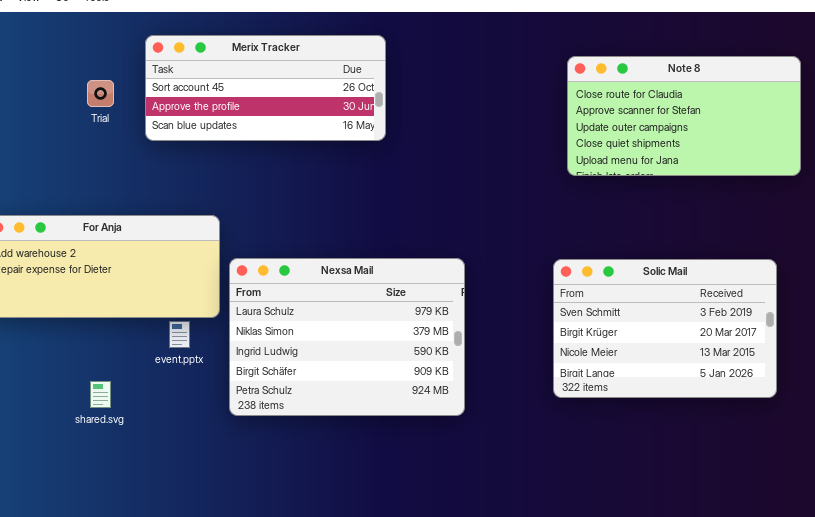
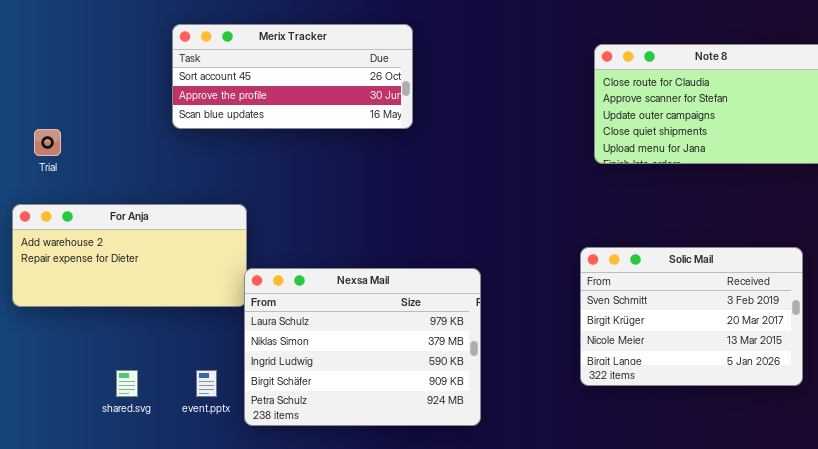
Trial: [87,80,114,107] -> [34,129,61,156], moved
Nexsa Mail: [229,258,465,416] -> [244,268,481,426], moved
event.pptx: [169,321,190,348] -> [196,370,217,397], moved

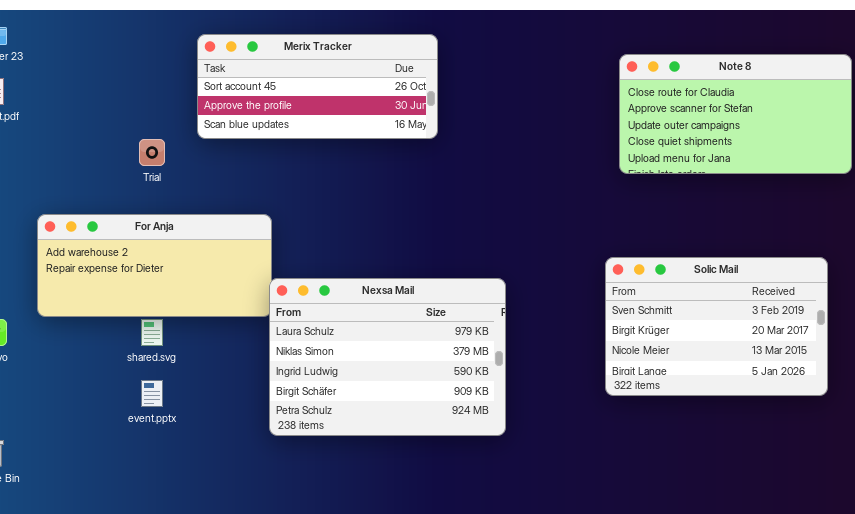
Trial: [34,129,61,156] -> [139,139,165,166], moved
shared.svg: [116,370,138,397] -> [141,319,163,346], moved
event.pptx: [196,370,217,397] -> [141,380,163,407], moved

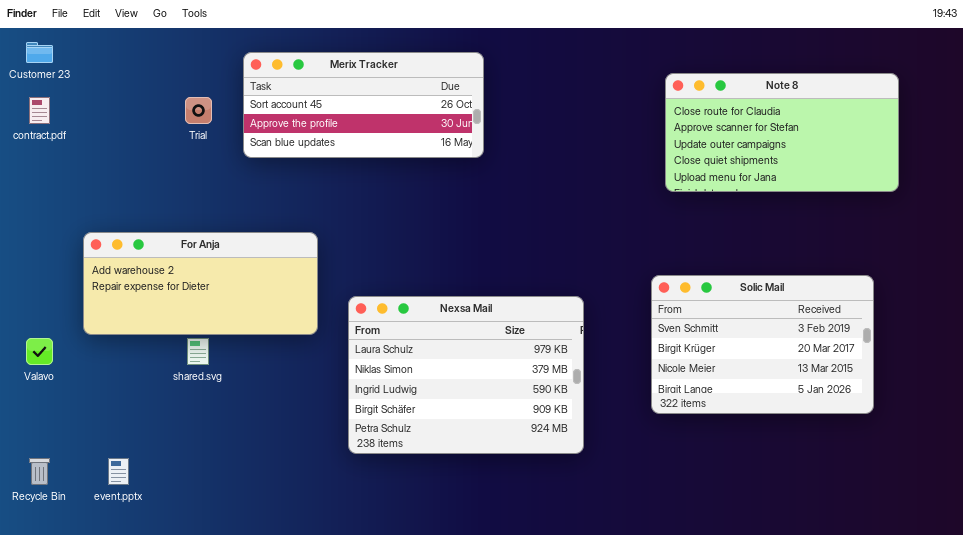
Trial: [139,139,165,166] -> [185,97,212,124], moved
Nexsa Mail: [269,278,506,436] -> [348,296,584,454], moved
event.pptx: [141,380,163,407] -> [108,458,129,485], moved

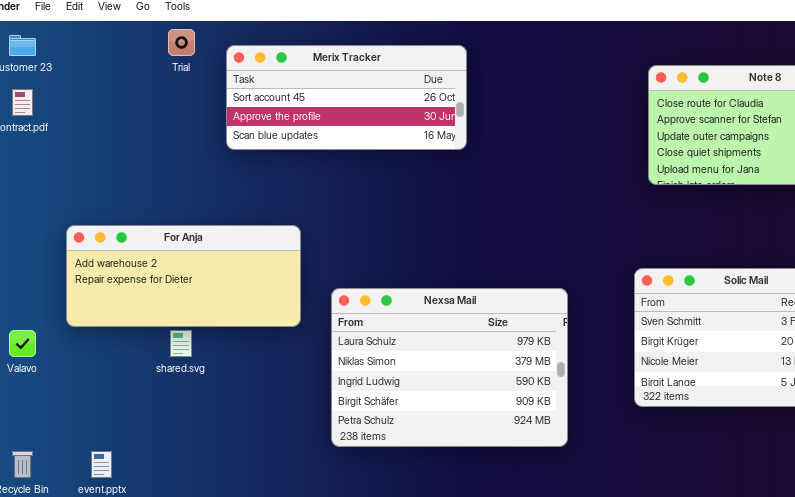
Trial: [185,97,212,124] -> [168,29,195,56], moved

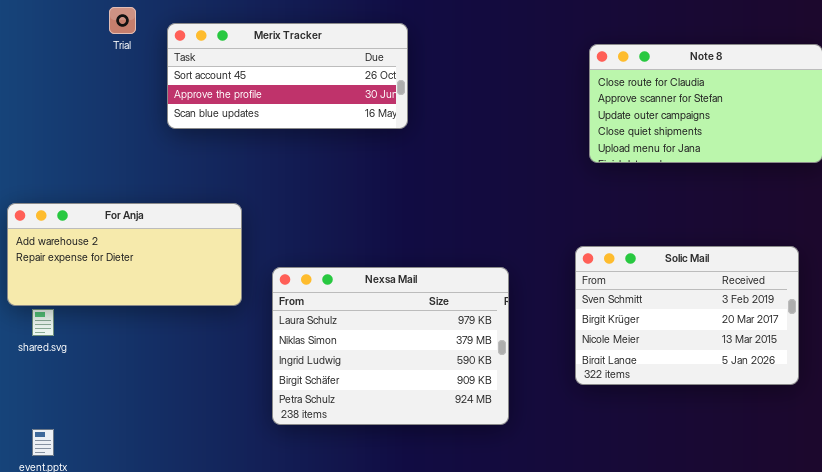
shared.svg: [170,330,192,357] -> [32,309,54,336], moved

